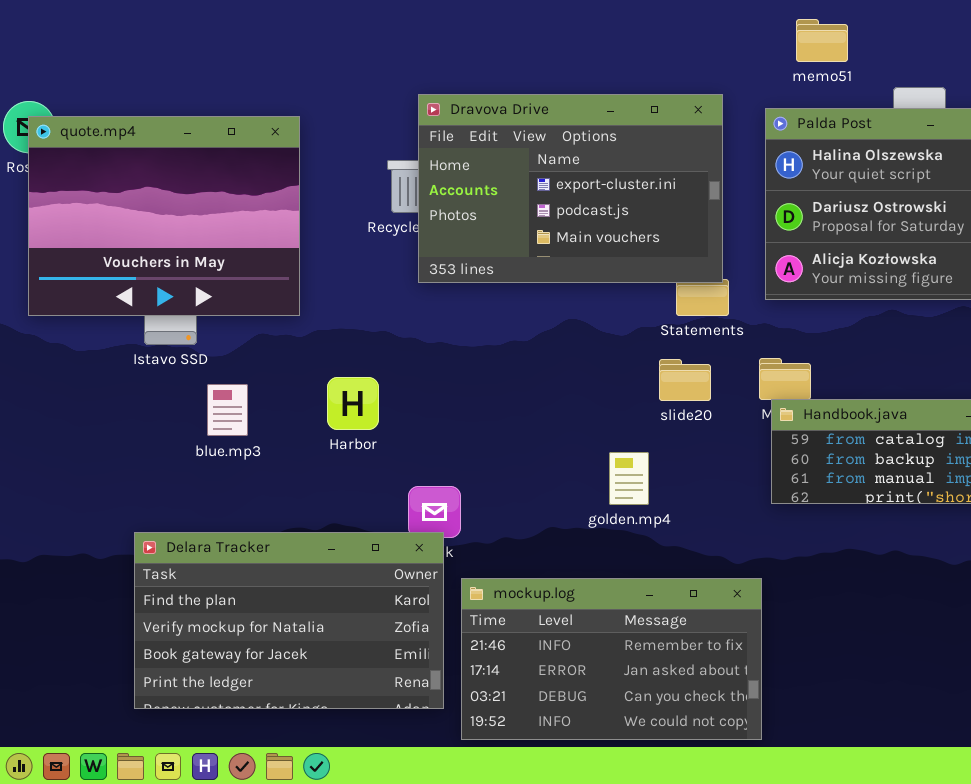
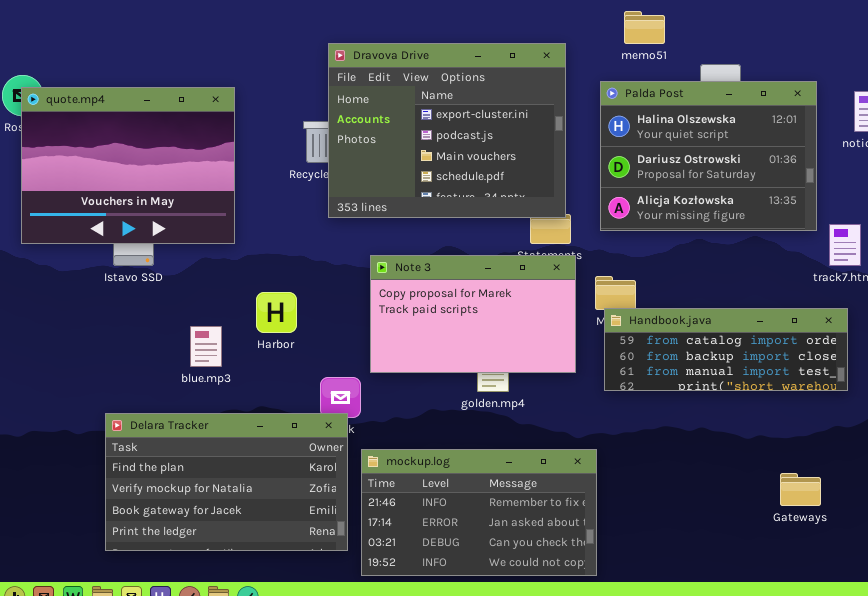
Dravova Drive: [418,94,723,283] -> [328,43,566,218], resized
Note 3: none -> [370,255,576,373], opened
blue.mp3: [207,384,248,436] -> [190,326,222,367], moved

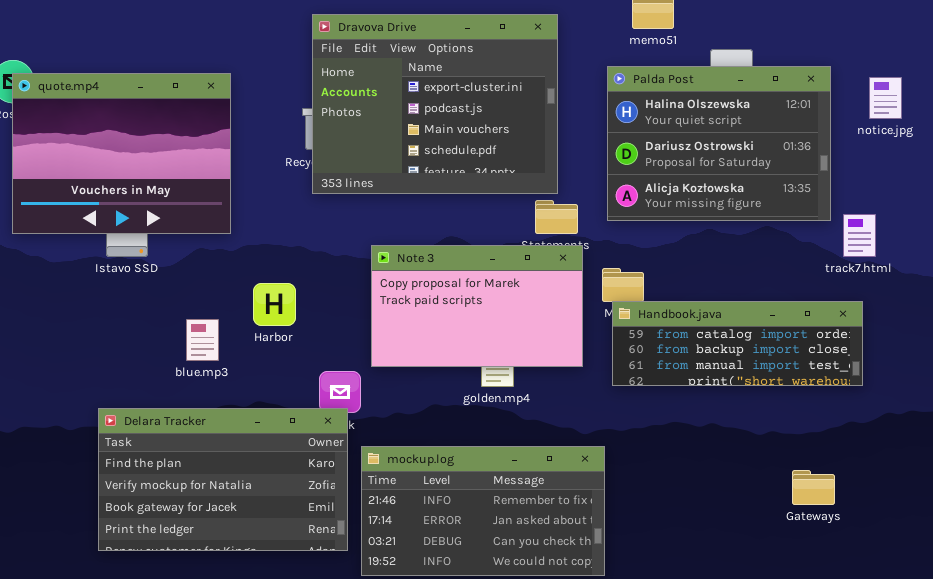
Dravova Drive: [328,43,566,218] -> [312,14,558,194], moved

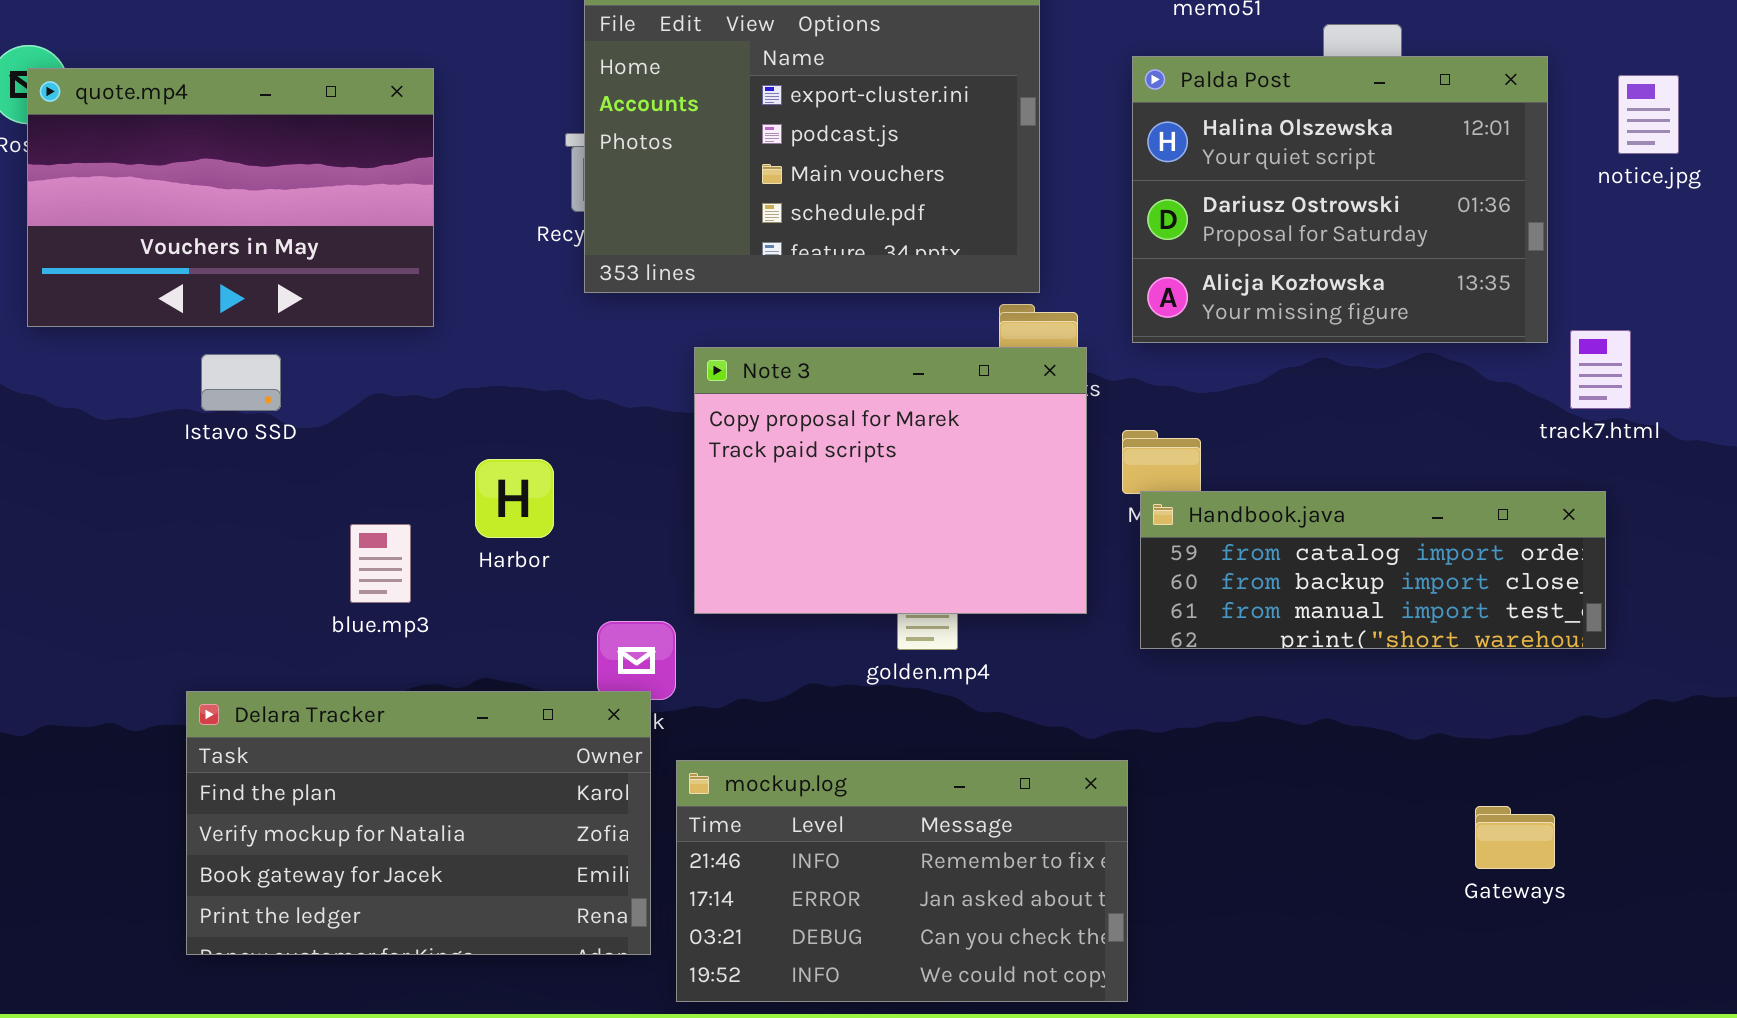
quote.mp4: [12,73,231,234] -> [27,68,434,327], resized
Note 3: [371,245,583,367] -> [694,347,1087,614], resized

